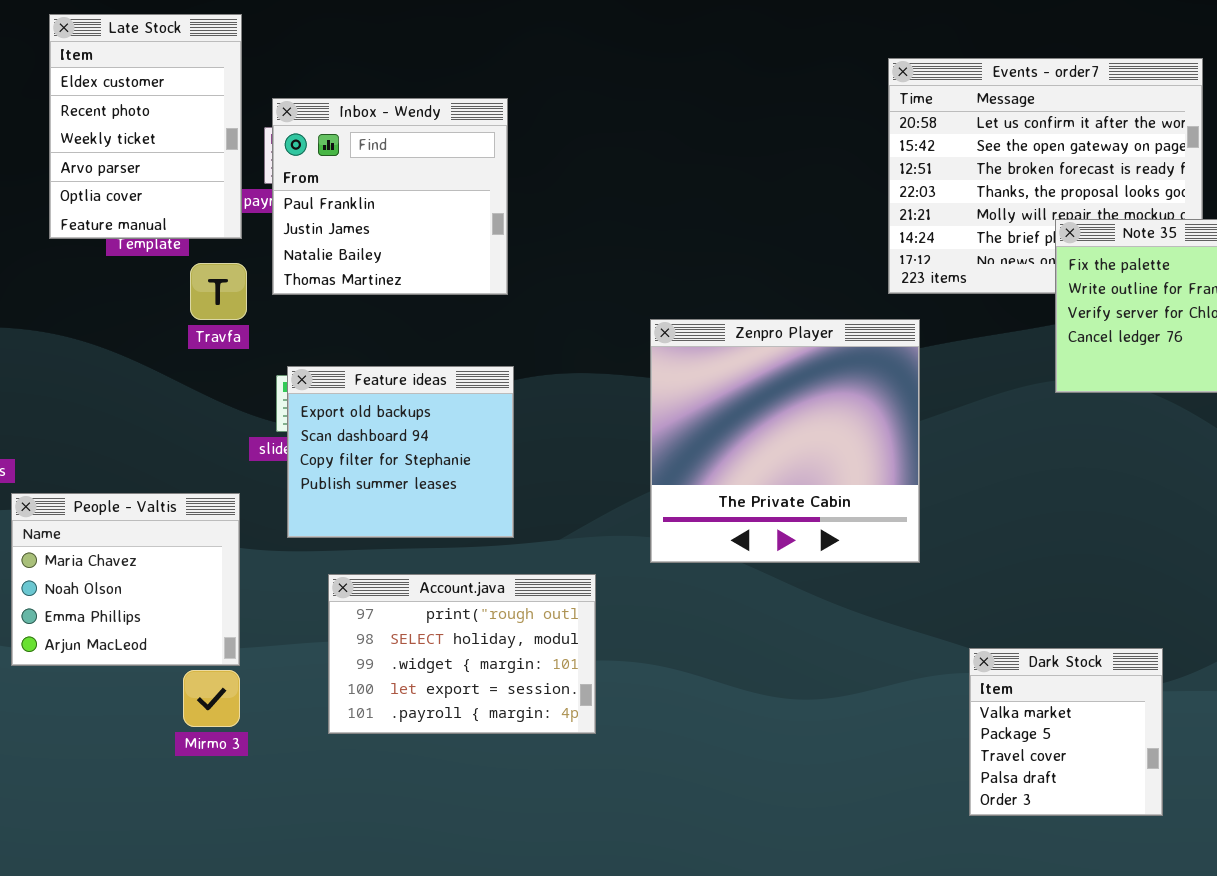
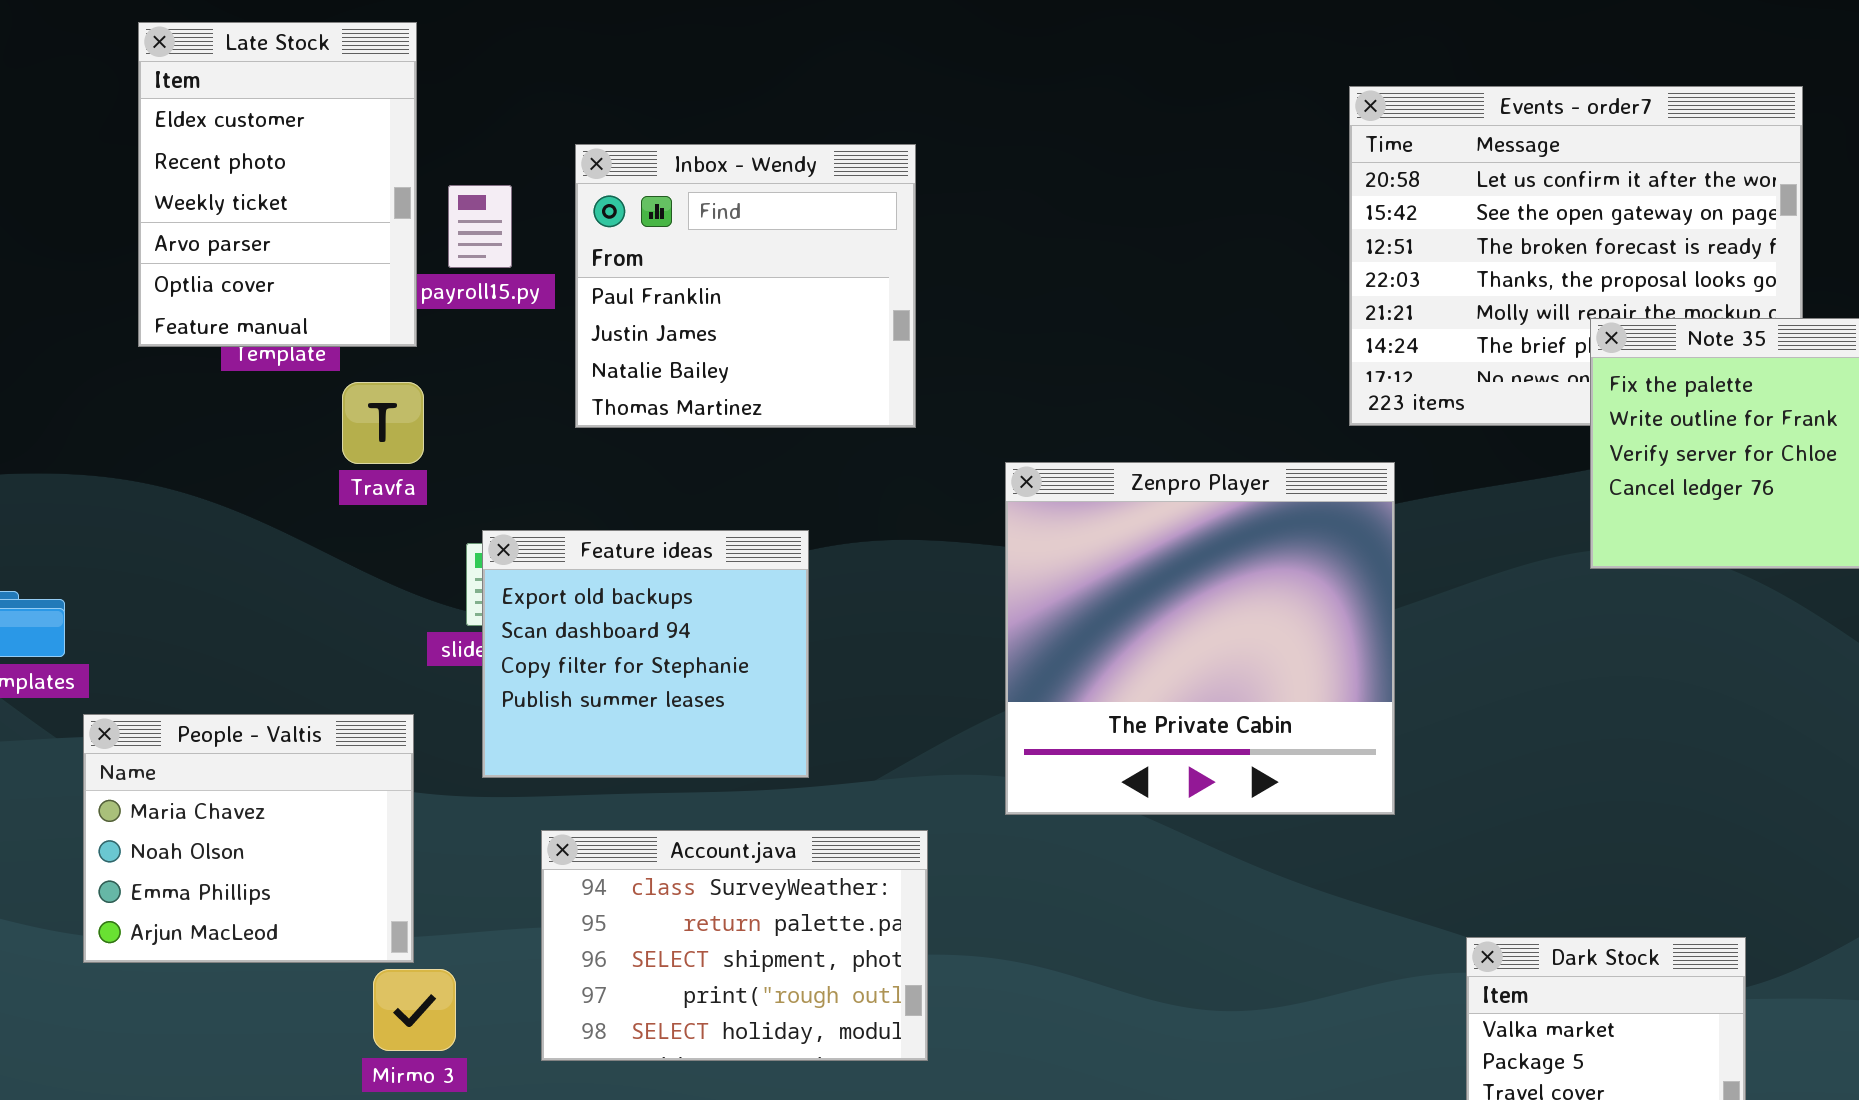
Inbox - Wendy: [272,98,508,295] -> [575,144,916,428], moved
Account.java: [328,574,596,734] -> [541,830,928,1061], scrolled up 3 rows
Mirmo 3: [183,670,240,727] -> [373,969,456,1051], moved

